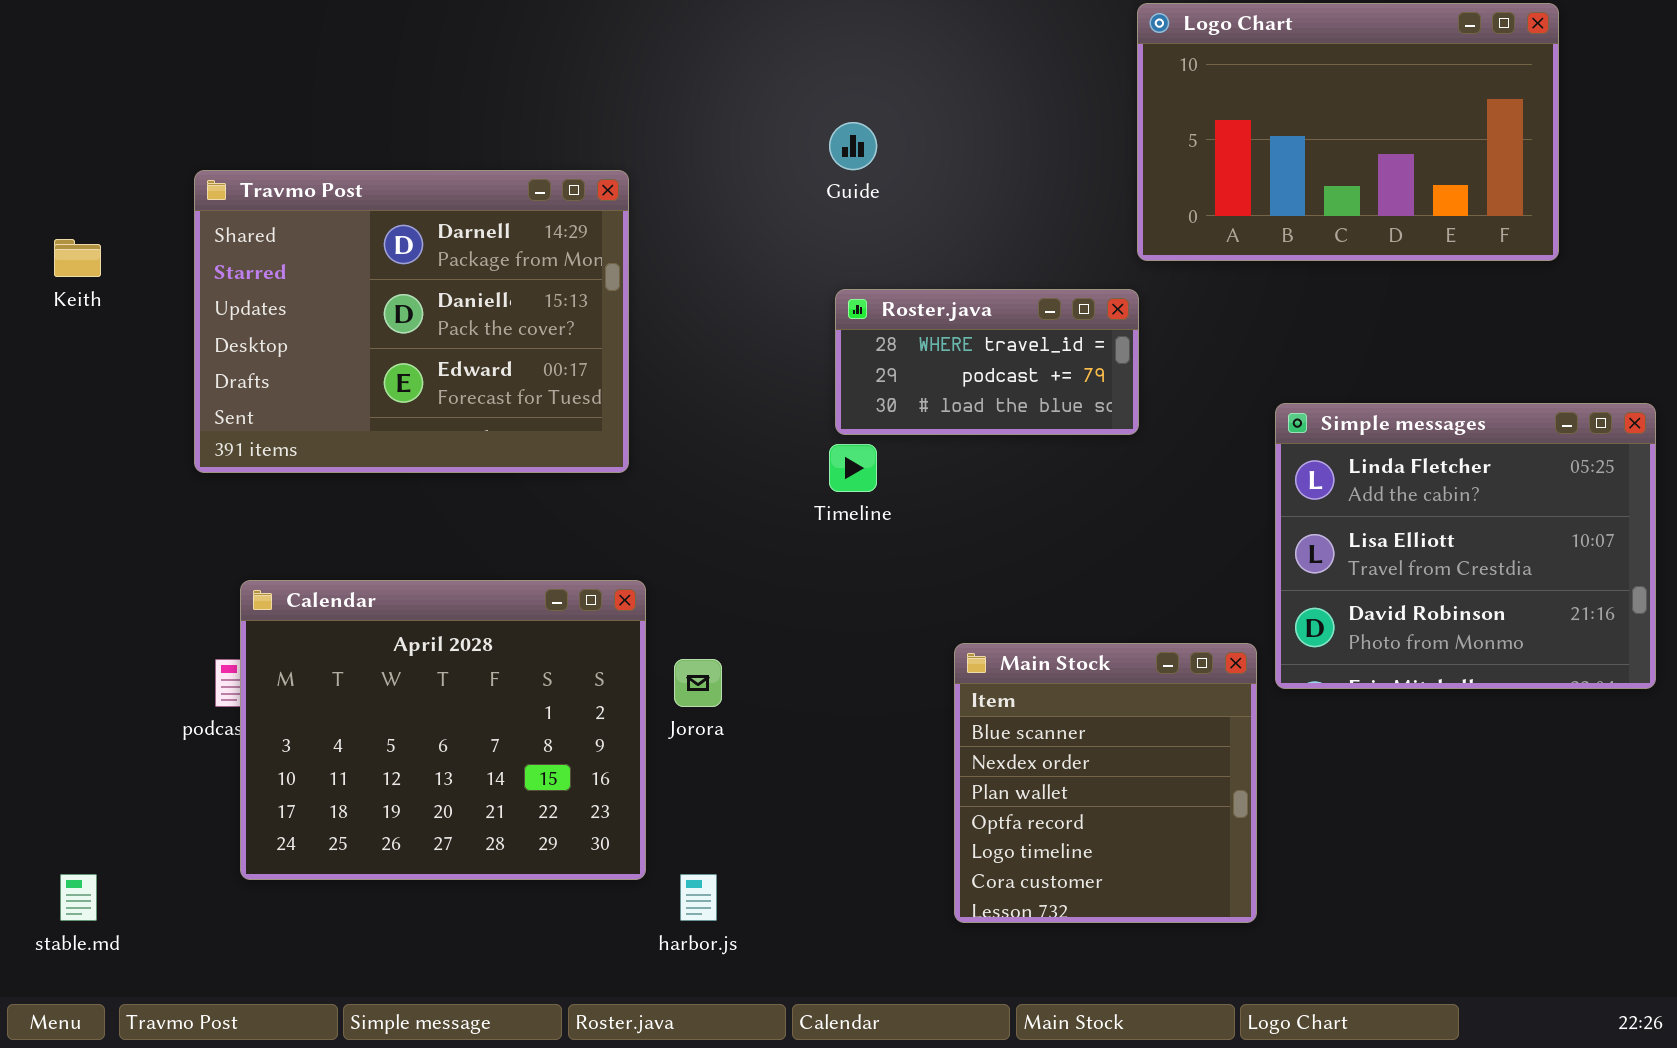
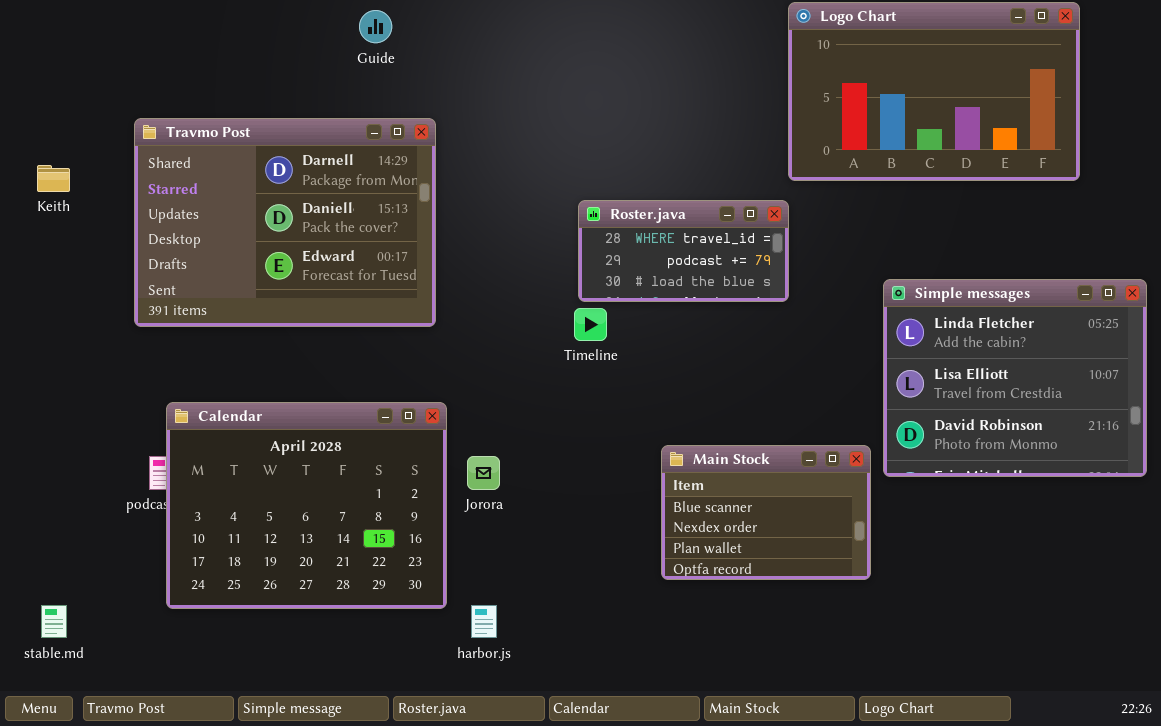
Guide: [829,122,877,170] -> [359,10,392,43], moved
Main Stock: [954,643,1257,923] -> [661,445,871,580], resized

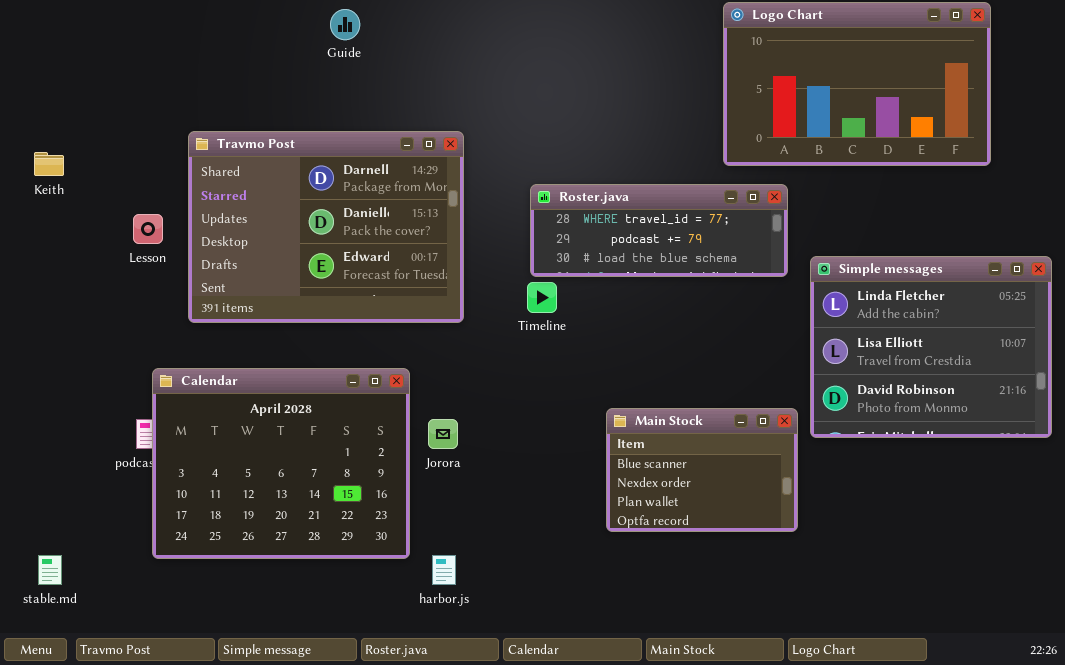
Travmo Post: [134,118,436,327] -> [188,131,464,323], moved
Roster.java: [578,200,789,302] -> [530,184,788,277], resized

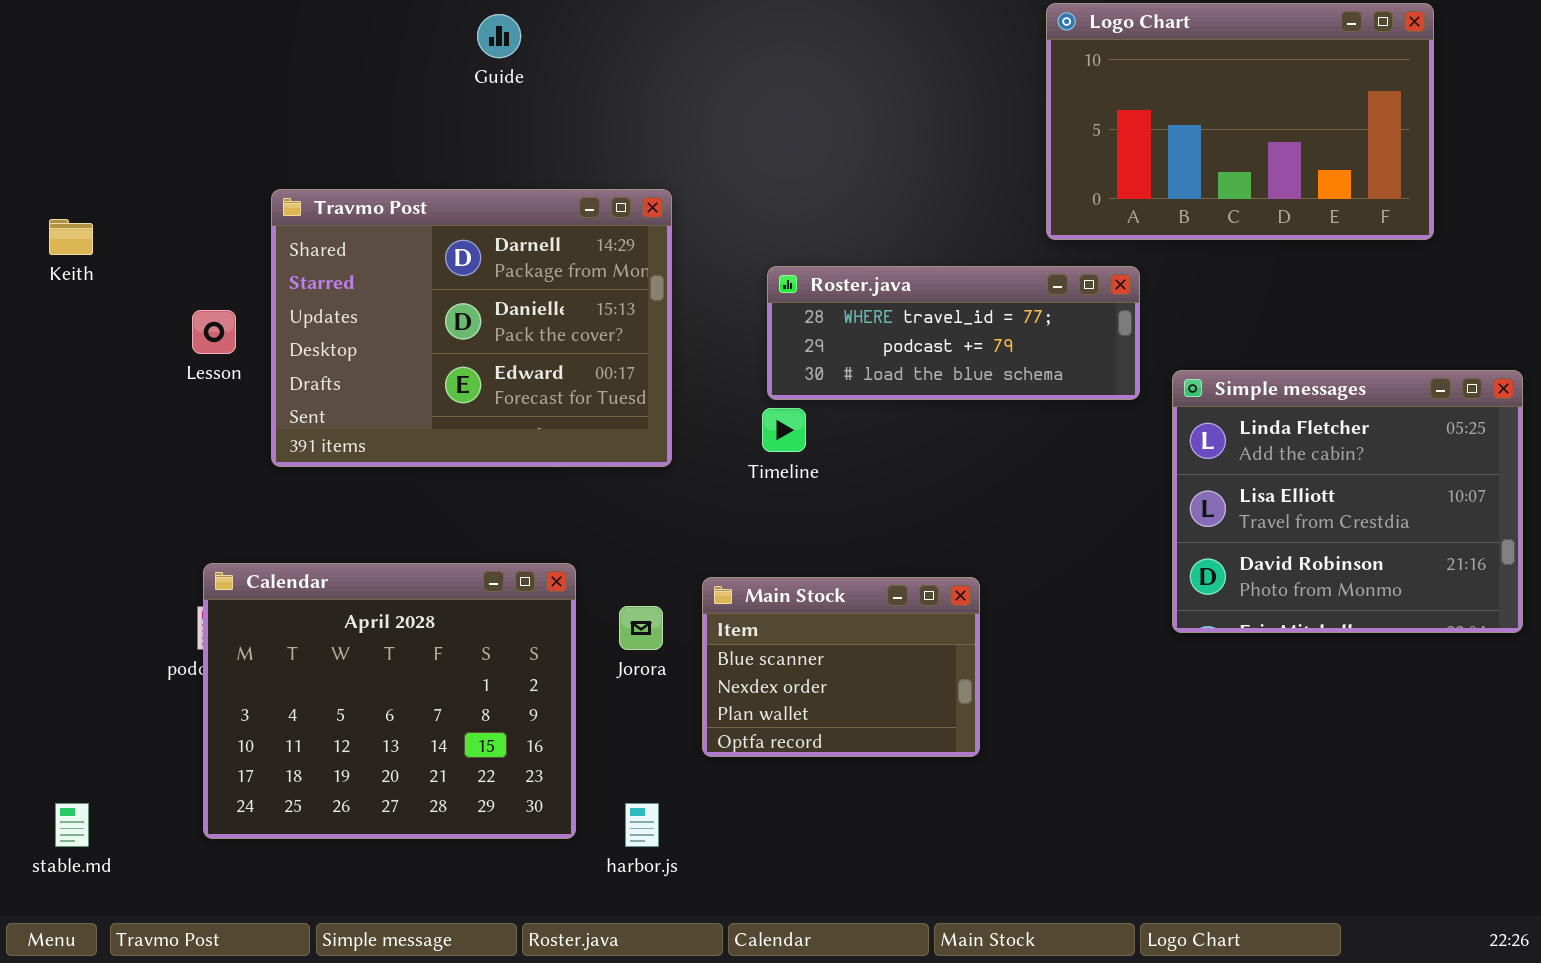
Calendar: [152,368,410,559] -> [203,563,576,839], moved
Main Stock: [606,408,798,532] -> [702,577,980,757], moved

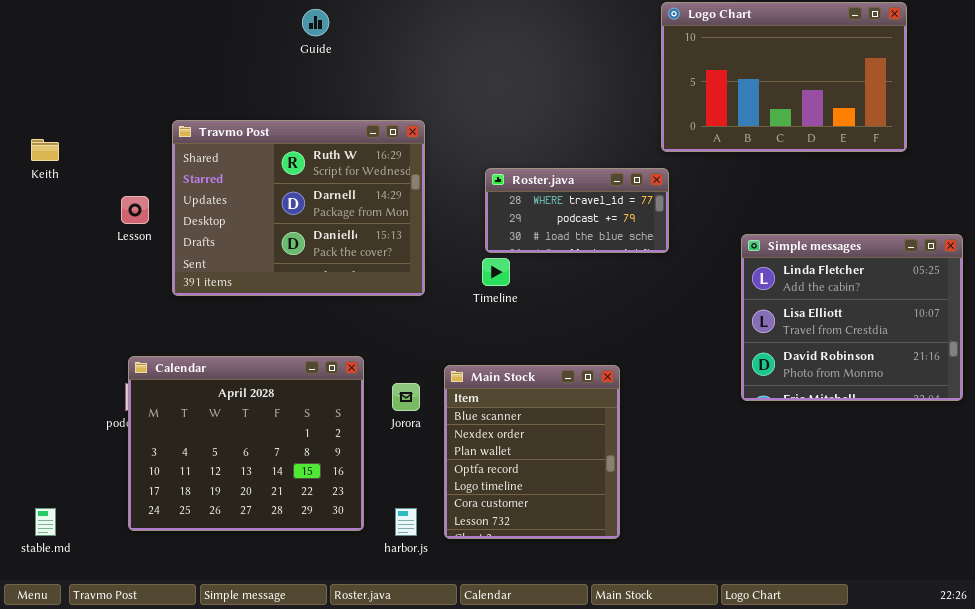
Travmo Post: [271,189,672,467] -> [172,120,425,296], scrolled up 1 row
Roster.java: [767,266,1140,400] -> [485,168,669,253], resized
Main Stock: [702,577,980,757] -> [444,365,620,539], resized

